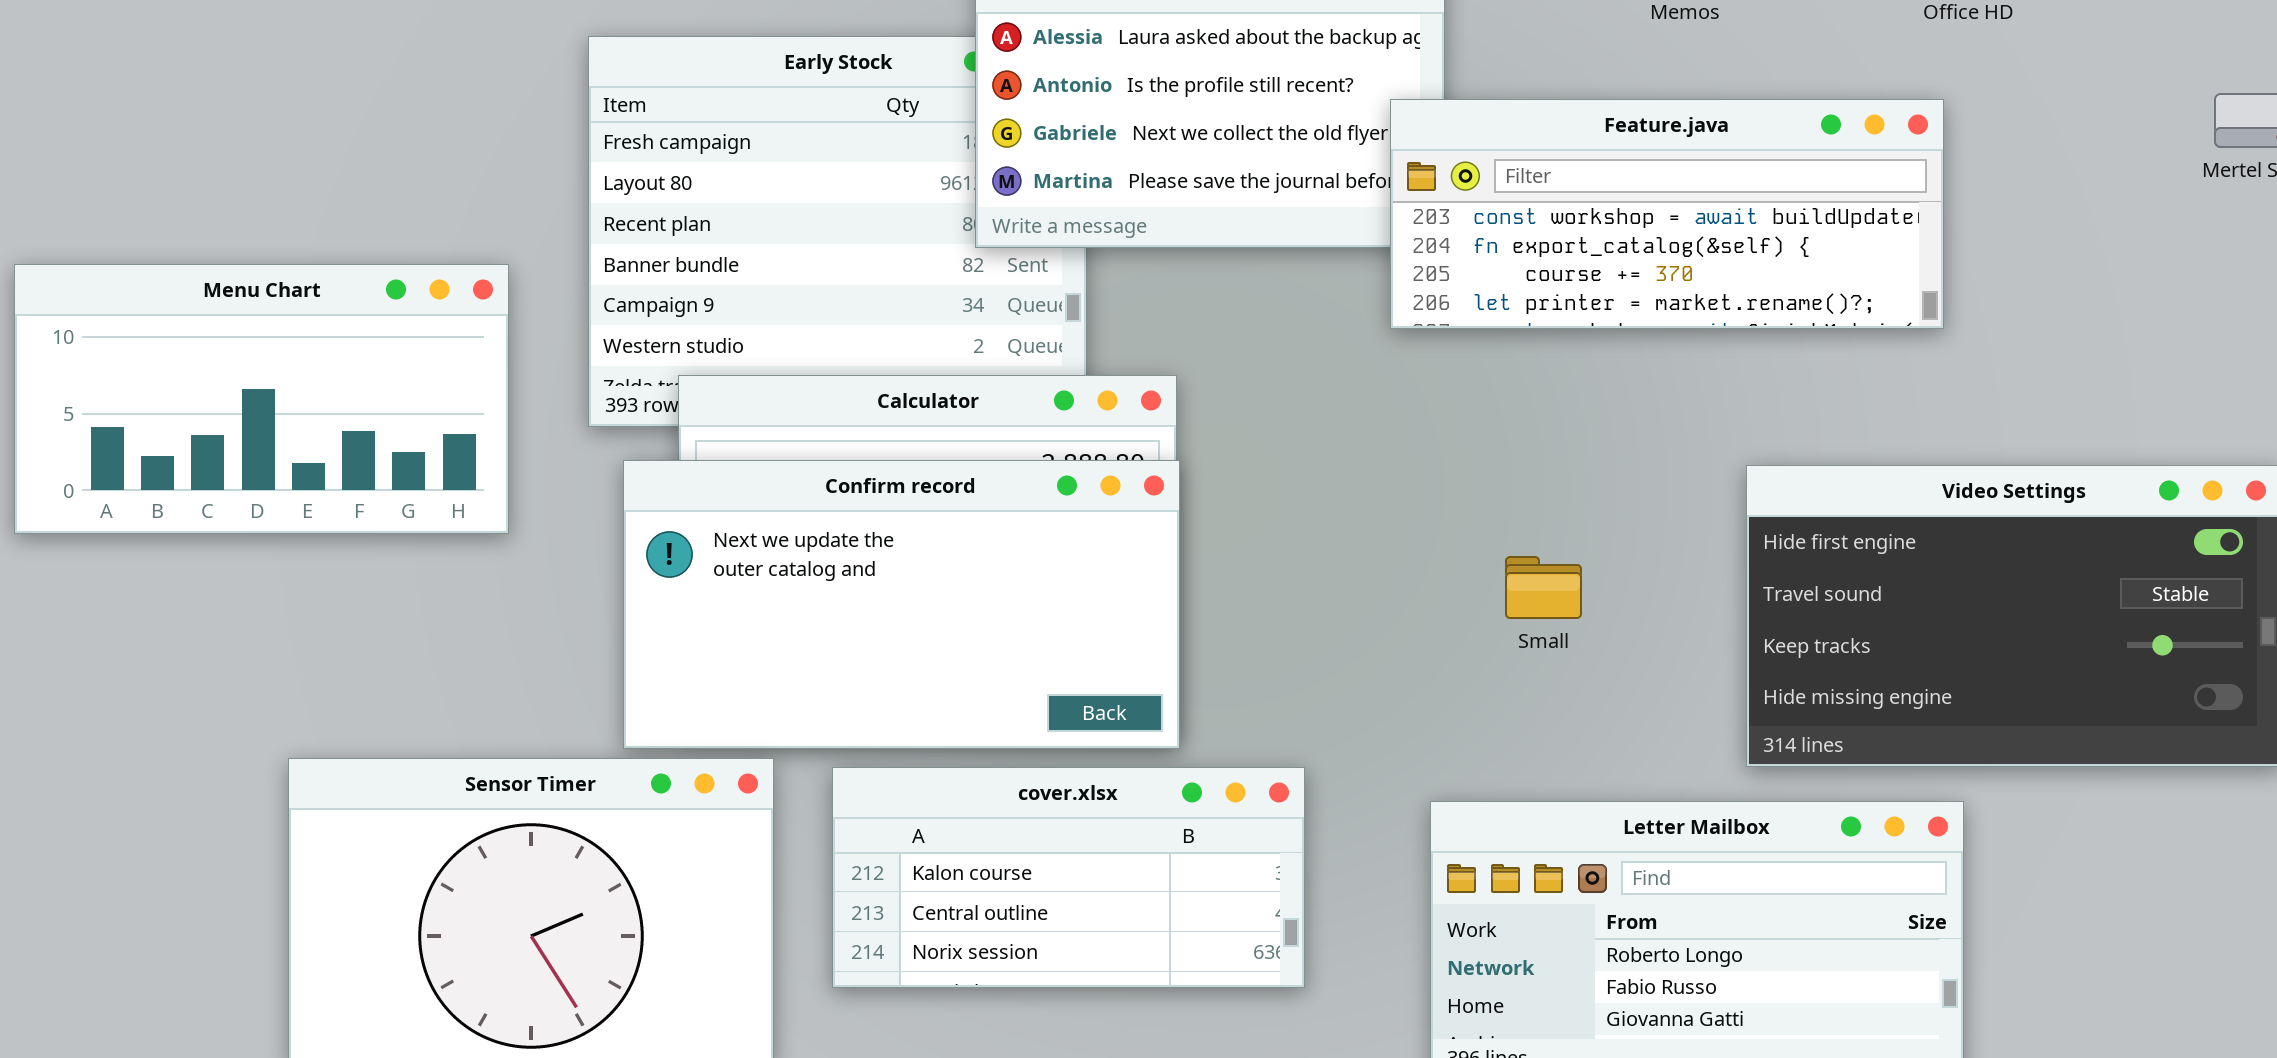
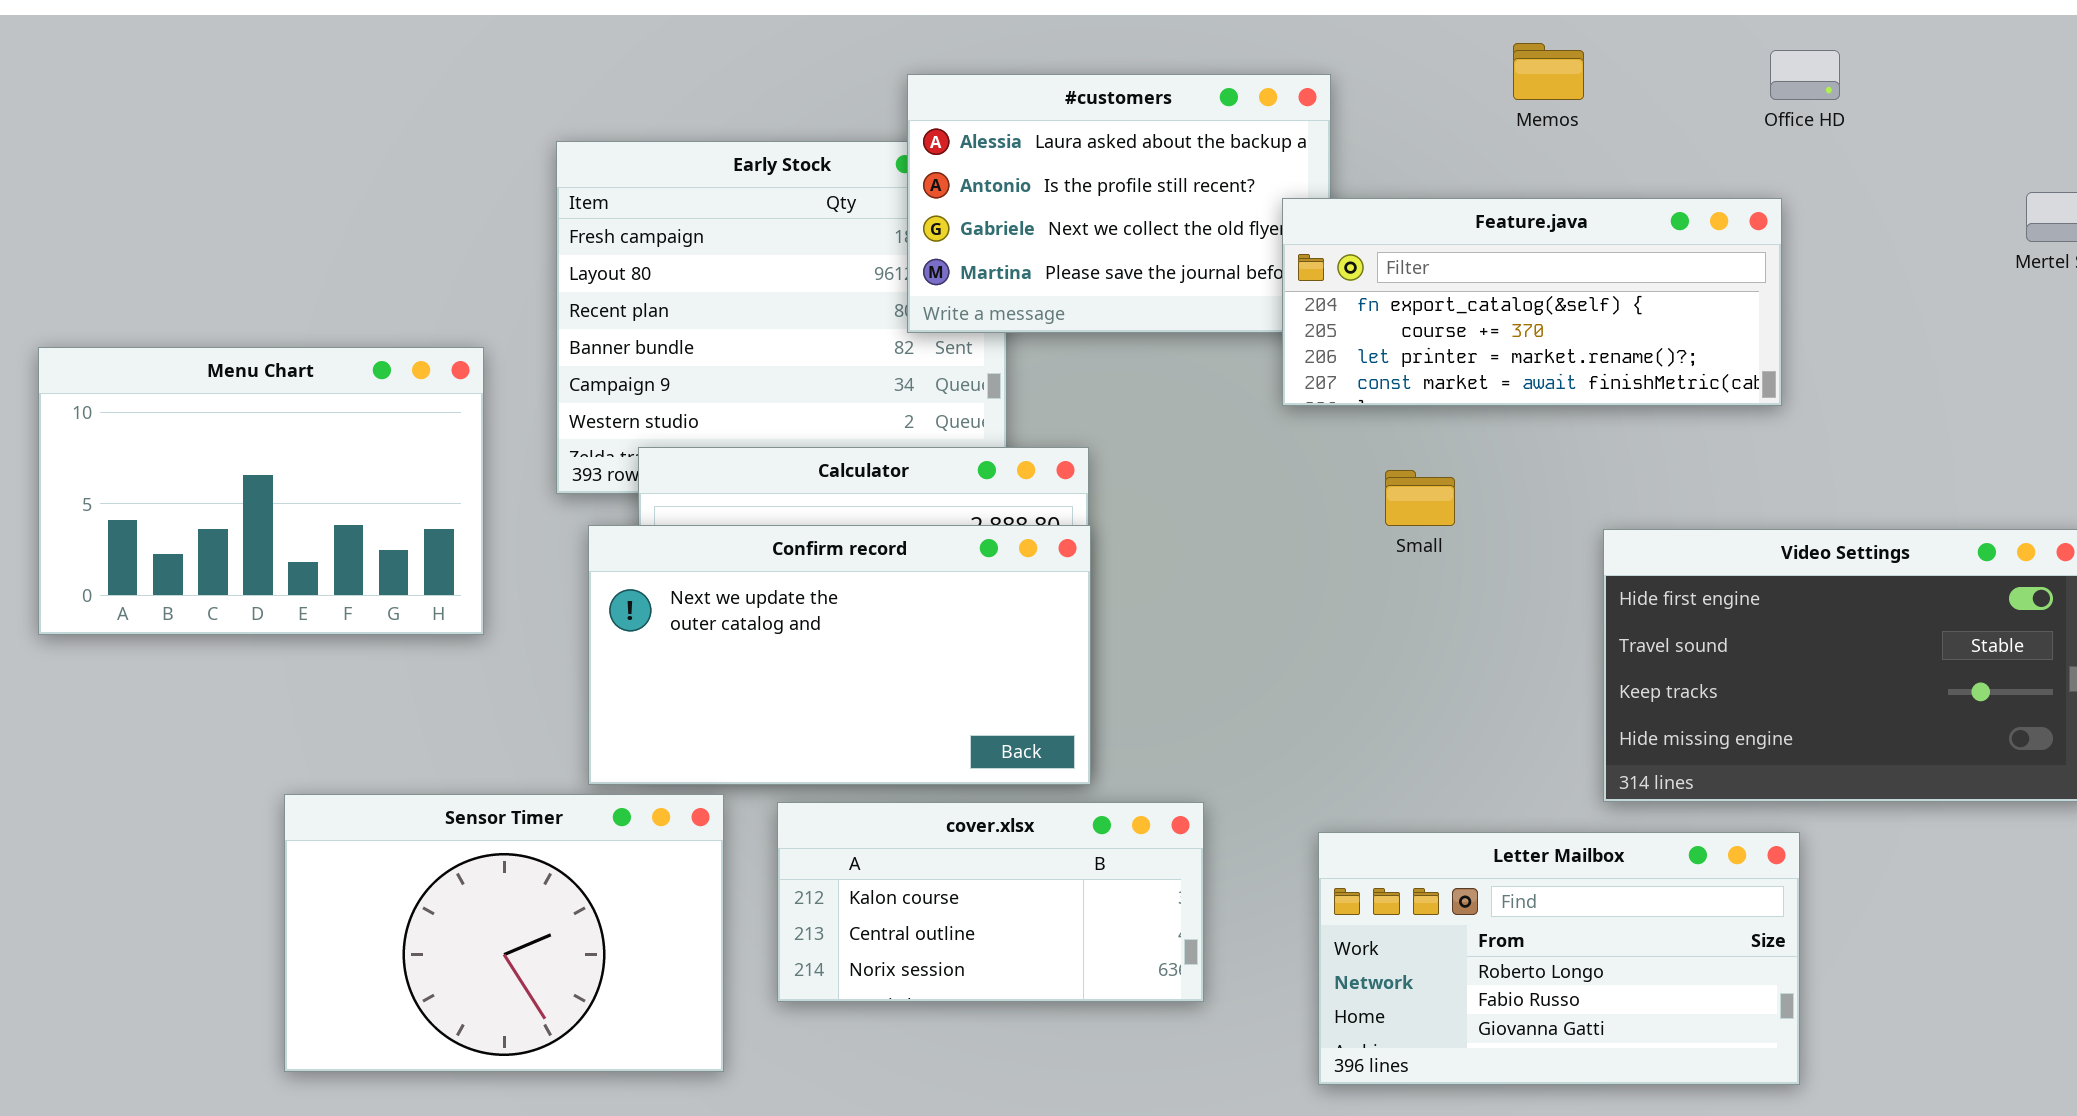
Feature.java: [1390,99,1944,329] -> [1282,198,1782,406], scrolled down 1 row
Menu Chart: [14,264,509,534] -> [38,347,484,635], resized
Small: [1505,556,1582,619] -> [1385,470,1455,526], moved

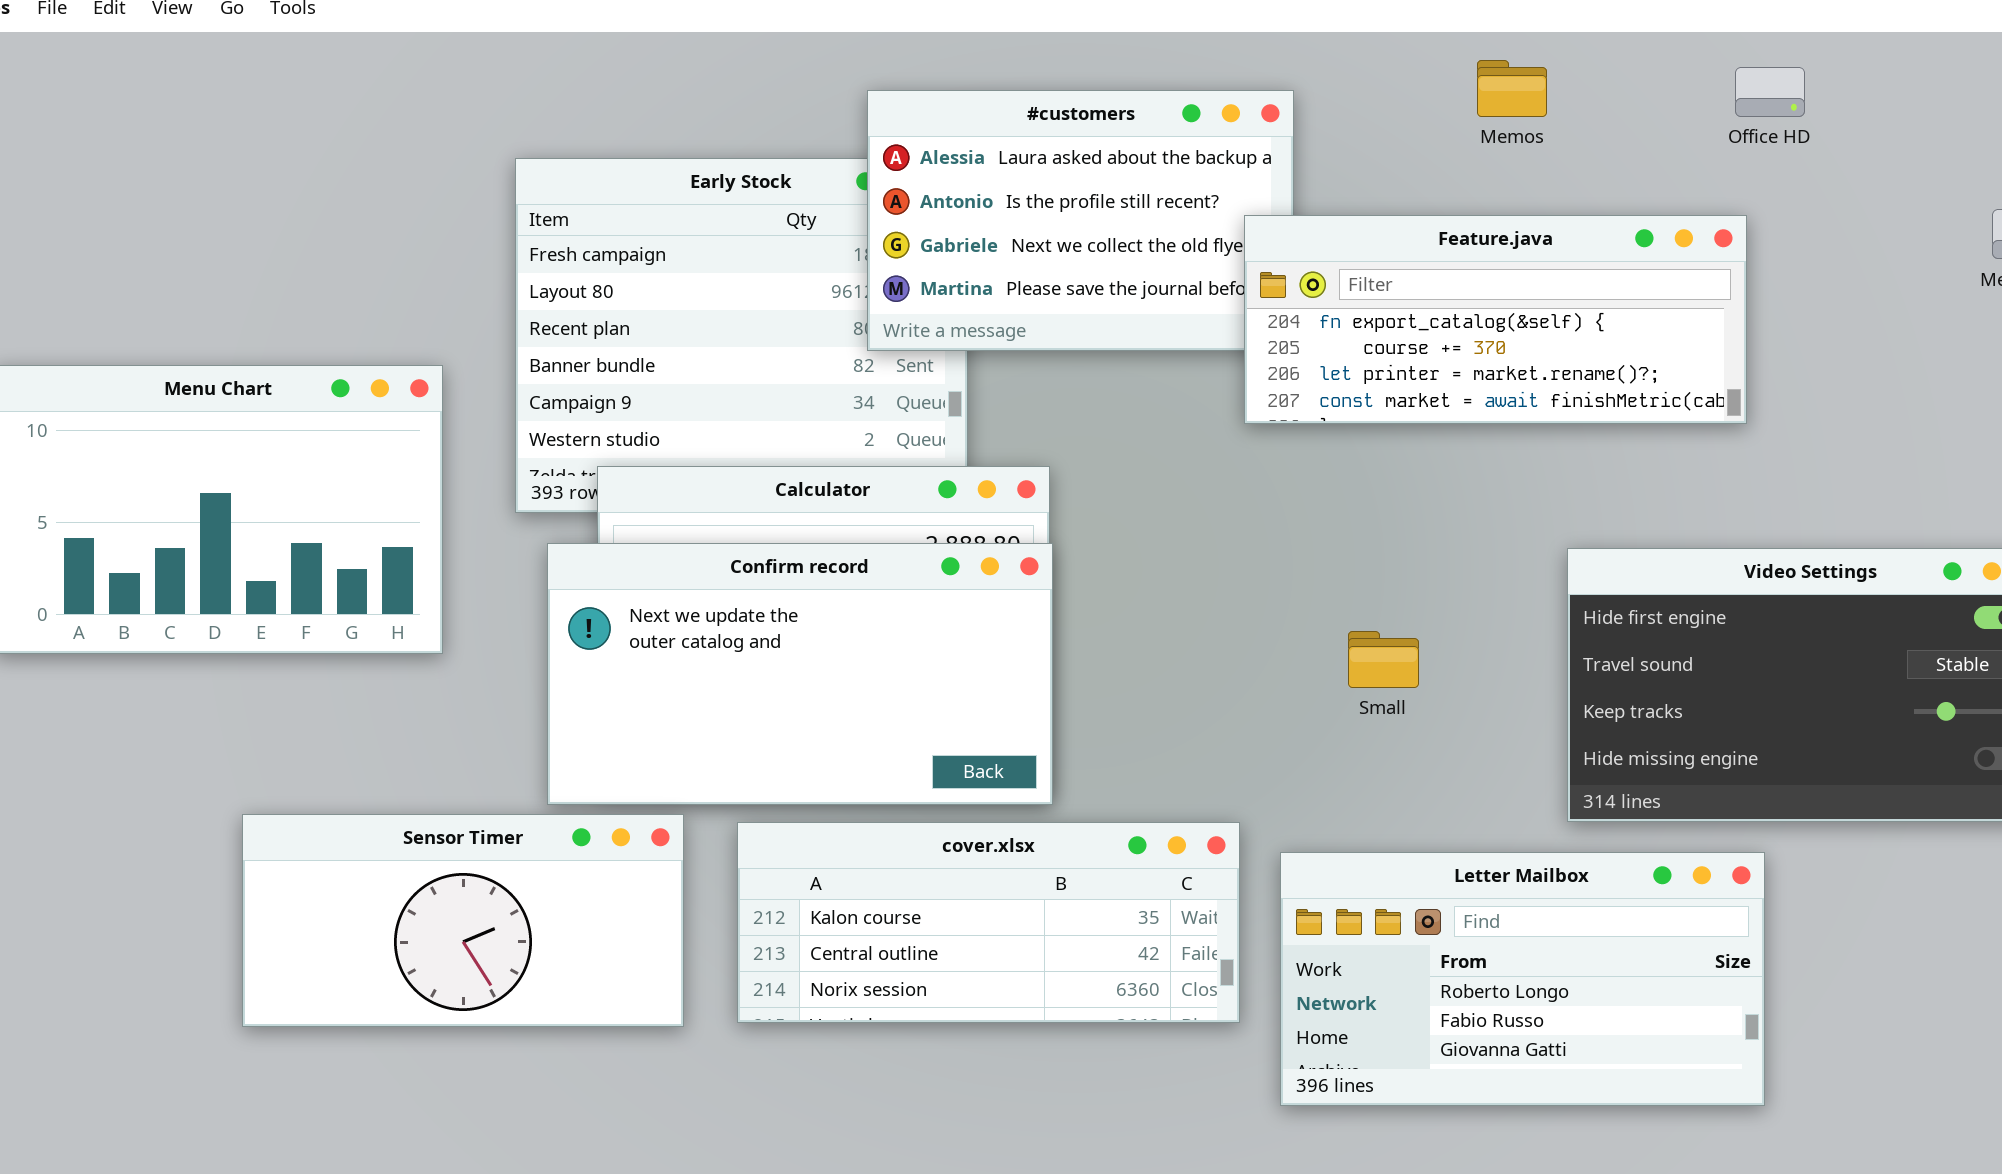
Small: [1385,470,1455,526] -> [1348,631,1419,688], moved
Sensor Timer: [284,794,724,1072] -> [242,814,684,1027], resized
cover.xlsx: [777,802,1204,1002] -> [737,822,1240,1023], resized

